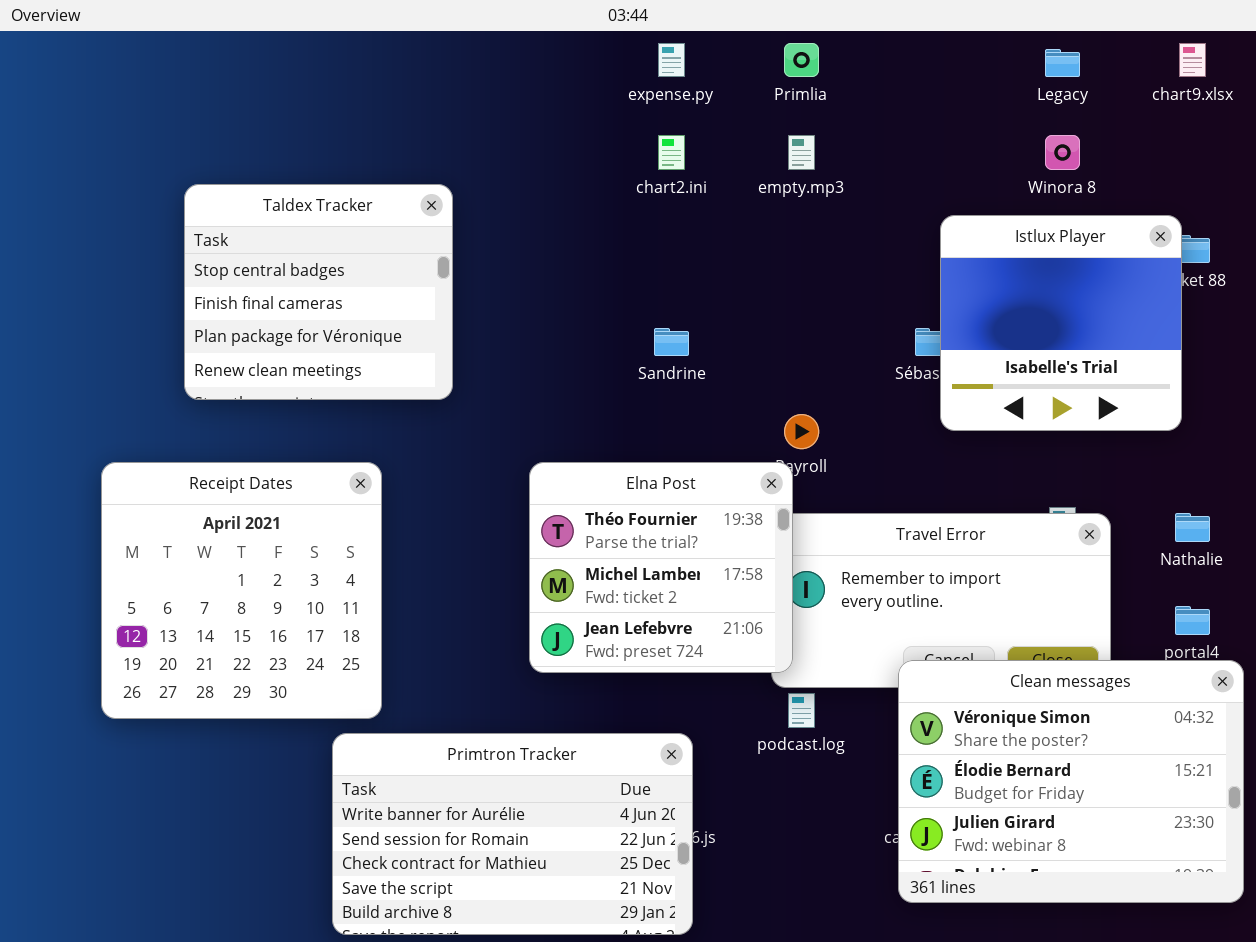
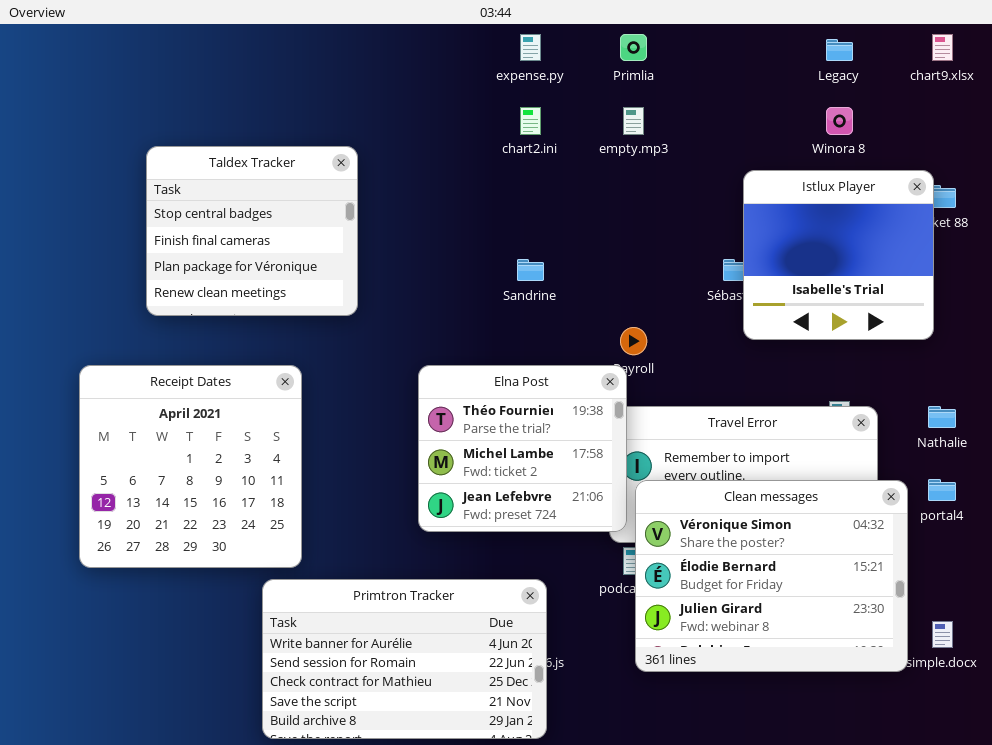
Clean messages: [898,660,1244,903] -> [635,480,908,672], moved

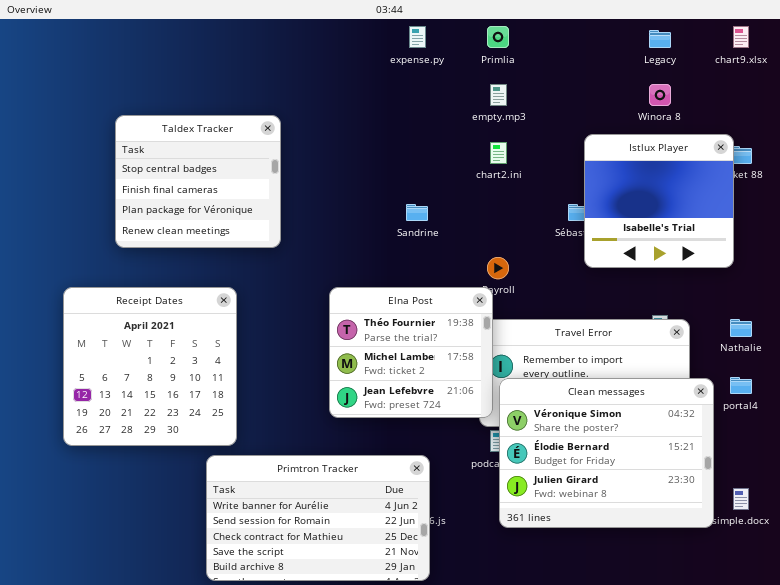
chart2.ini: [520,107,541,135] -> [490,142,507,164], moved

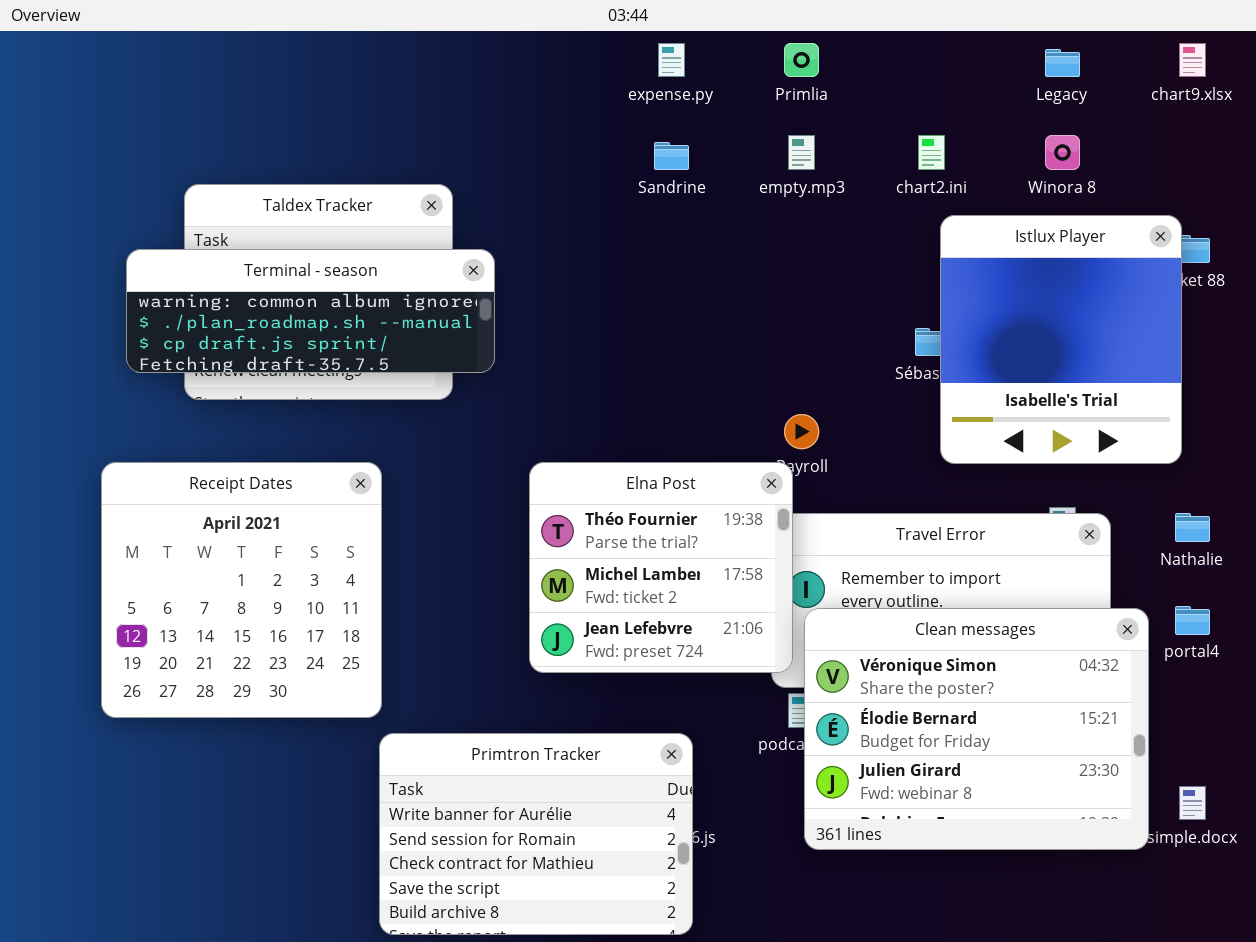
Istlux Player: [584,134,734,268] -> [940,215,1182,464], resized
chart2.ini: [490,142,507,164] -> [918,135,945,170], moved
Terminal - season: none -> [126,249,495,373], opened
Sandrine: [406,204,428,221] -> [654,142,689,170], moved
Primtron Tracker: [206,455,430,581] -> [379,733,693,935], resized

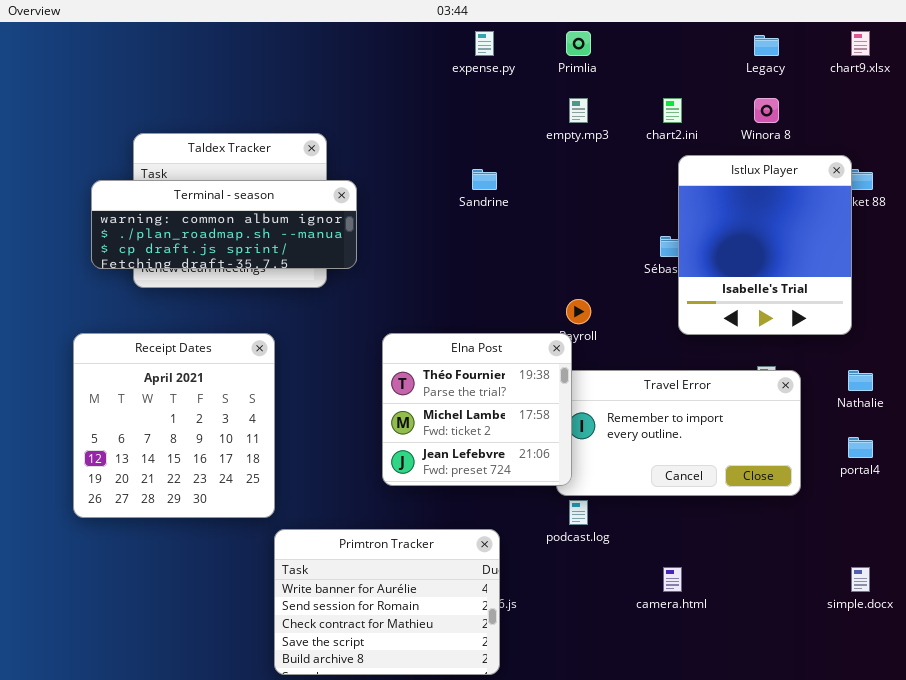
Sandrine: [654,142,689,170] -> [472,169,497,190], moved
Clean messages: [804,608,1149,850] -> none, closed

